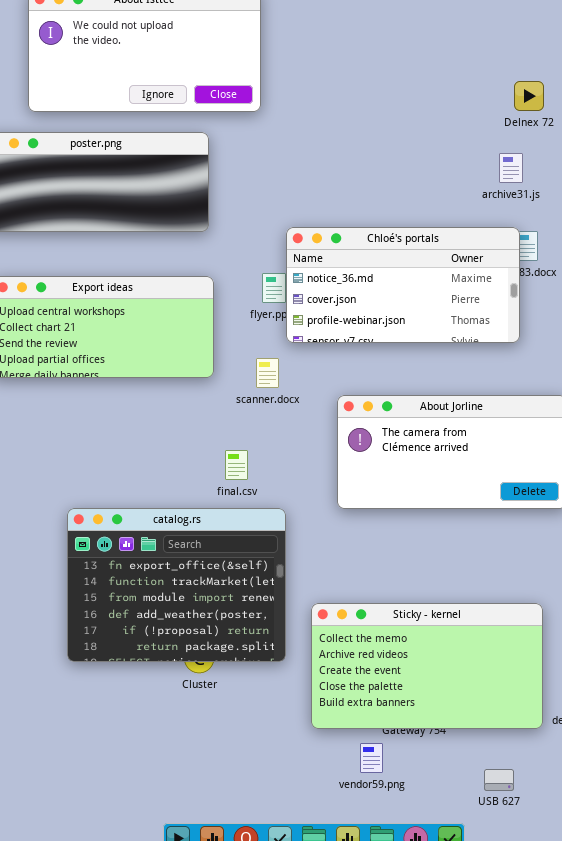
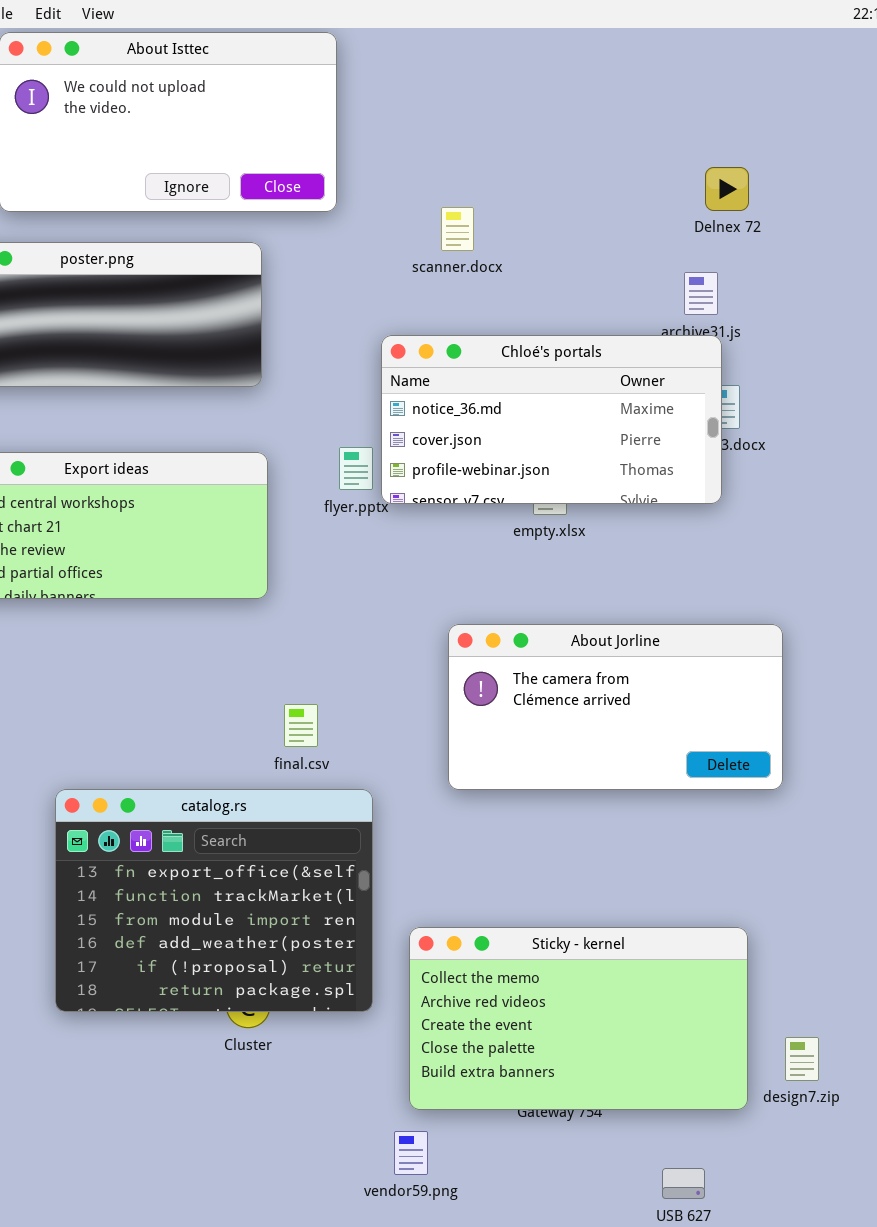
Chloé's portals: [286,227,520,343] -> [381,335,722,504], moved
scanner.docx: [256,358,279,388] -> [441,207,474,251], moved
vendor59.png: [360,743,383,773] -> [394,1131,428,1175], moved

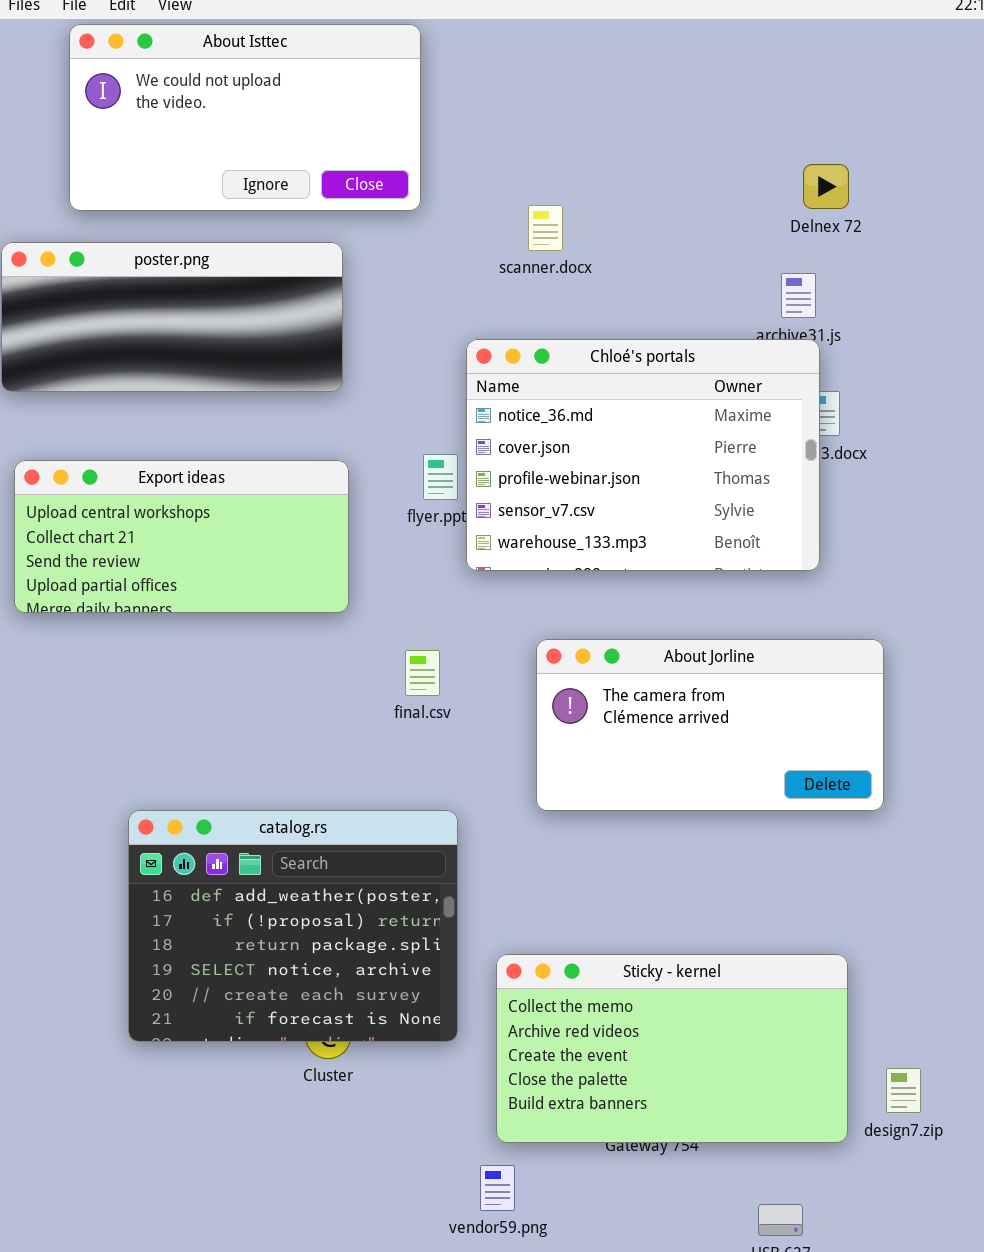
Chloé's portals: [381,335,722,504] -> [466,339,820,571], resized
final.csv: [284,704,318,747] -> [405,650,440,696], moved
catalog.rs: [55,789,373,1012] -> [128,810,458,1042], scrolled down 3 rows

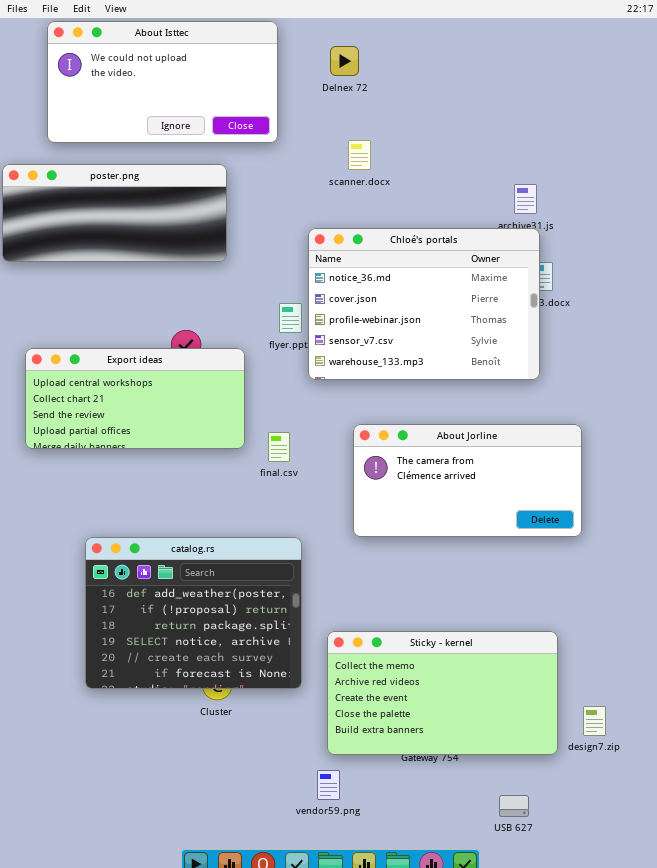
Delnex 72: [803,164,849,209] -> [330,46,359,76], moved
Export ideas: [14,460,349,613] -> [25,348,245,449], moved

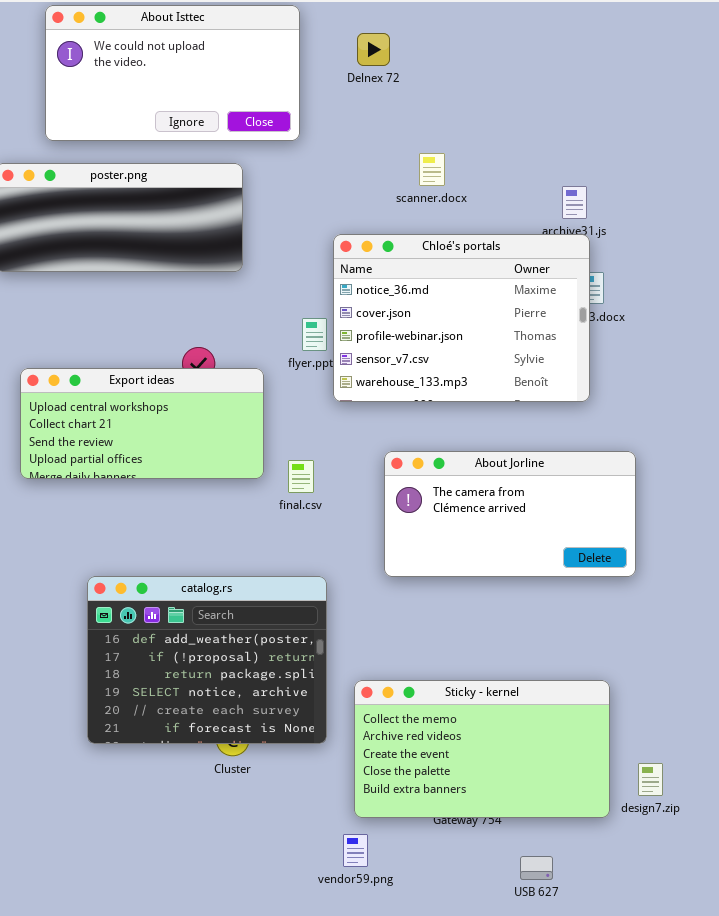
scanner.docx: [348,140,371,170] -> [419,153,445,186], moved
USB 627: [499,795,529,817] -> [520,856,553,880], moved

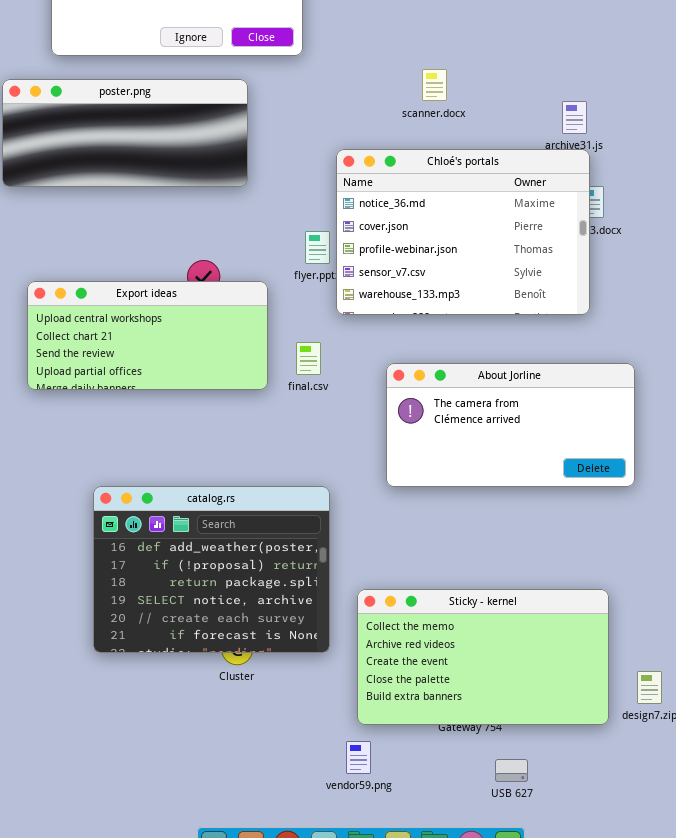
final.csv: [288,460,314,493] -> [296,342,321,375], moved
USB 627: [520,856,553,880] -> [495,759,528,782], moved

